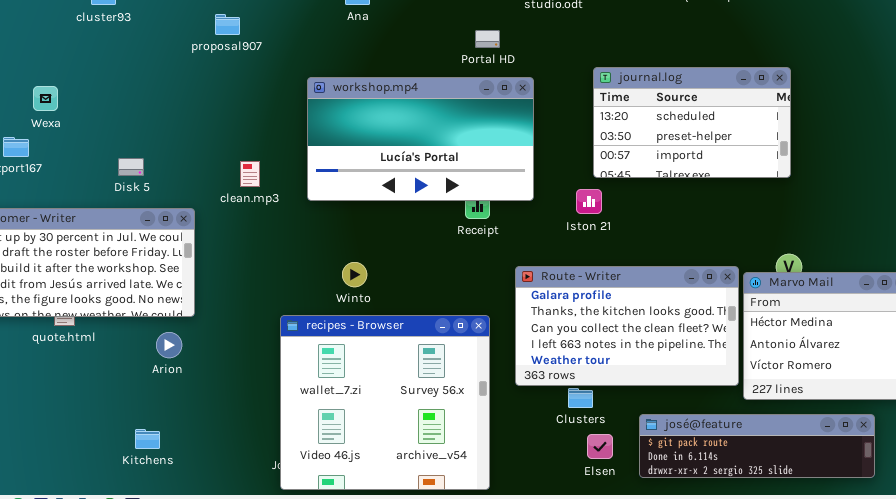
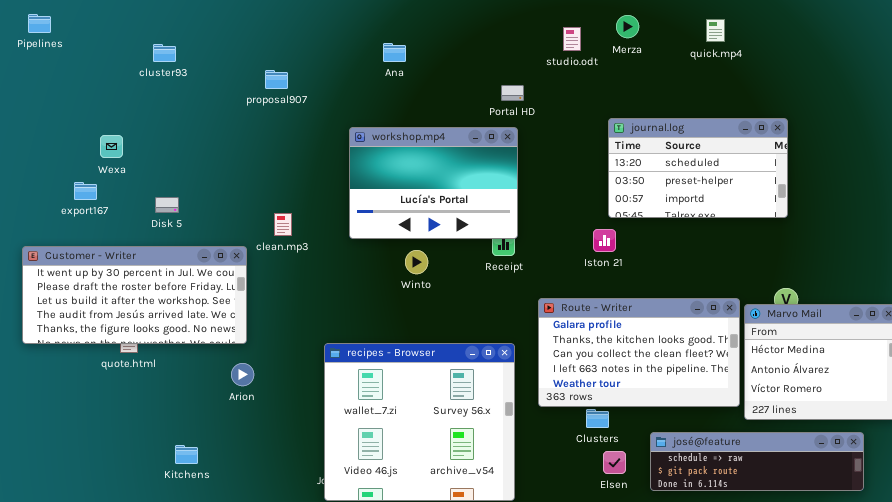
workshop.mp4: [307,77,534,201] -> [349,127,518,239], resized
Disk 5: [118,158,144,176] -> [155,197,179,213], moved
clean.mp3: [240,161,260,187] -> [274,213,292,236], moved
Winto: [342,262,367,287] -> [405,250,428,274], moved
Arion: [156,332,182,358] -> [231,363,254,386], moved
josé@feature: [639,414,875,478] -> [650,432,864,491], scrolled up 1 row
Kitchens: [135,429,160,449] -> [175,445,198,464], moved

